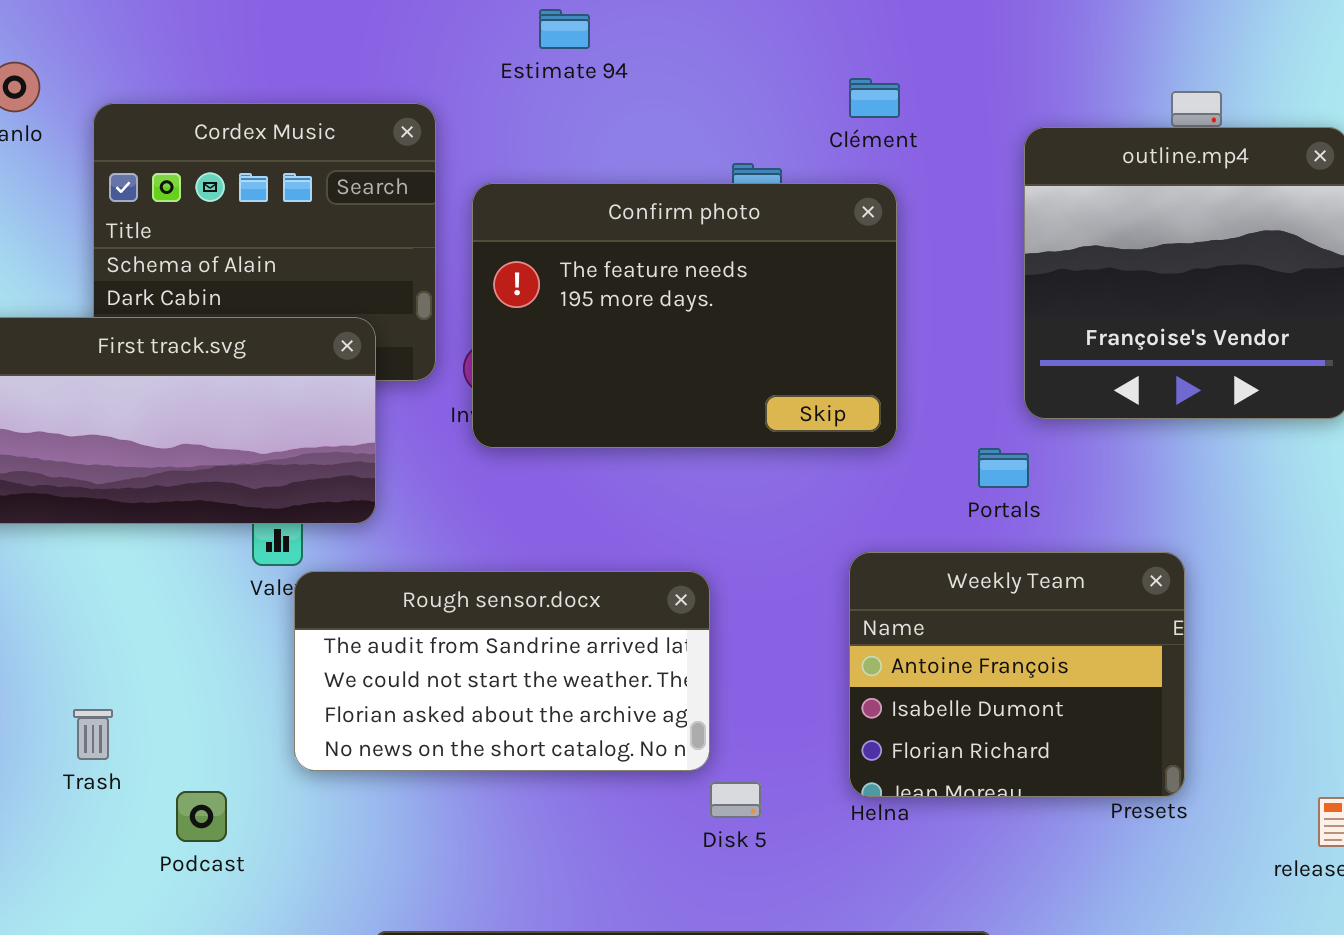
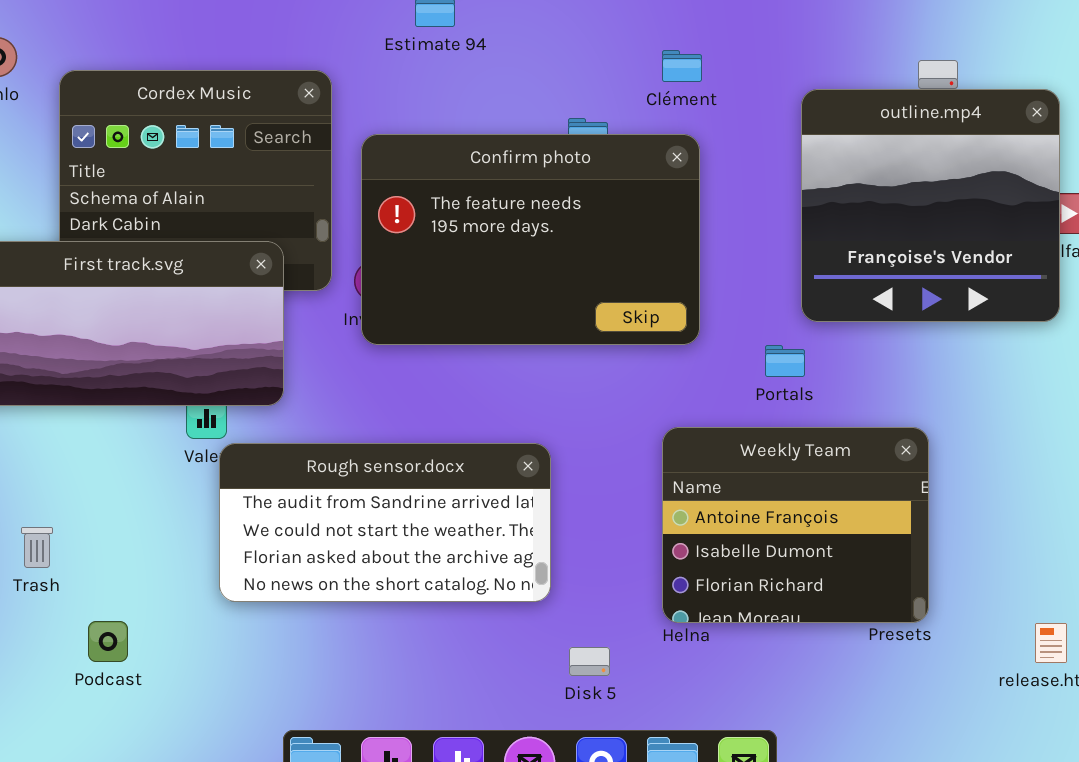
Trash: [73,709,113,760] -> [21,527,53,568], moved
Disk 5: [710,782,761,818] -> [569,647,610,676], moved
Podcast: [176,791,227,842] -> [88,621,128,662], moved

